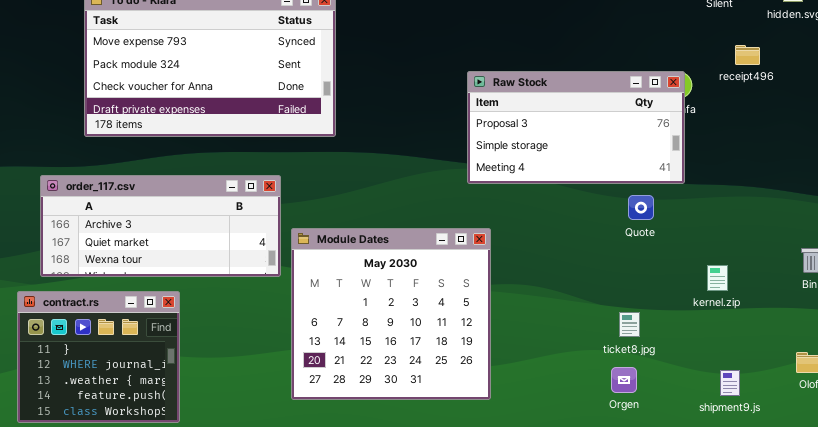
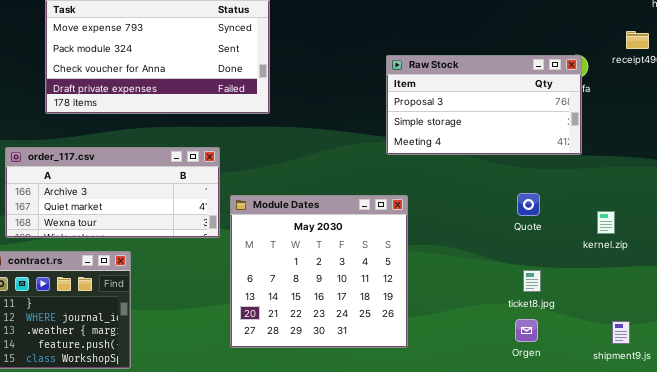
Quote: [628,195,654,220] -> [517,193,540,216], moved
kernel.zip: [707,265,728,291] -> [597,211,615,234], moved

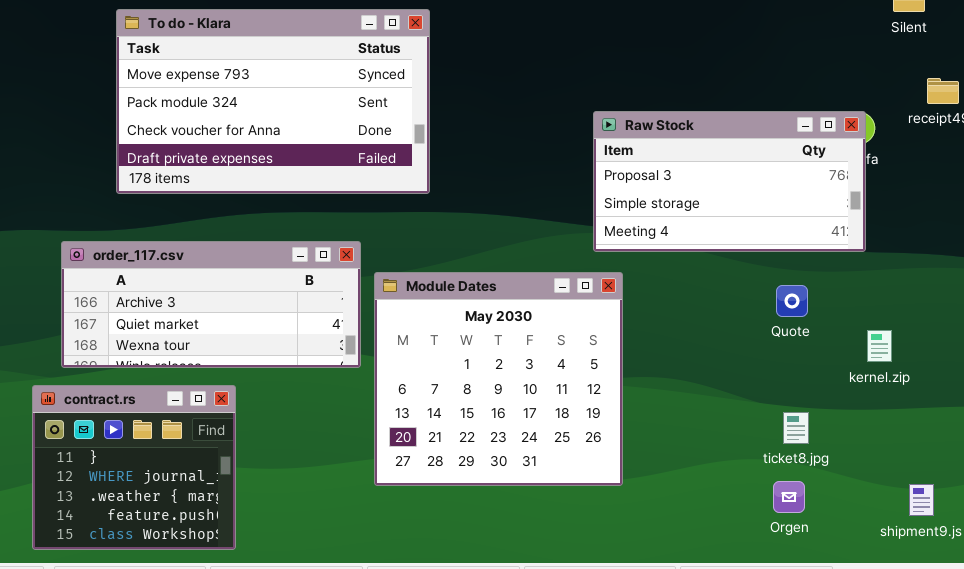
Quote: [517,193,540,216] -> [776,285,808,317], moved
Module Dates: [230,195,408,348] -> [374,272,623,486], moved
kernel.zip: [597,211,615,234] -> [867,330,892,362], moved

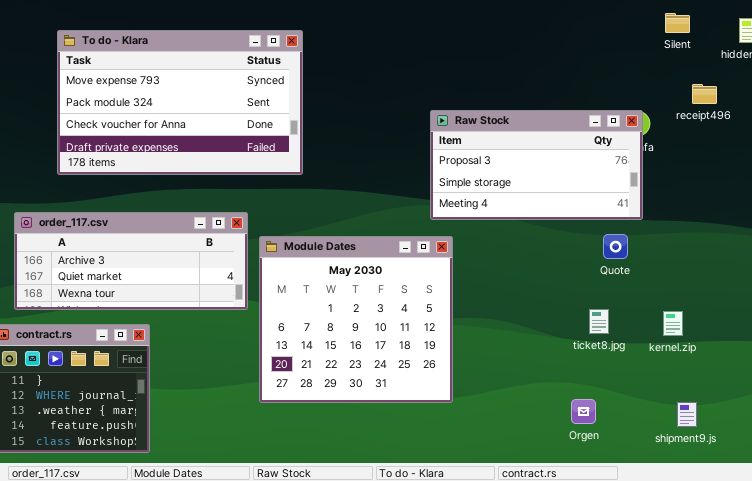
Quote: [776,285,808,317] -> [603,234,628,259], moved
kernel.zip: [867,330,892,362] -> [663,311,683,336], moved
ticket8.jpg: [783,412,809,444] -> [589,309,609,334], moved

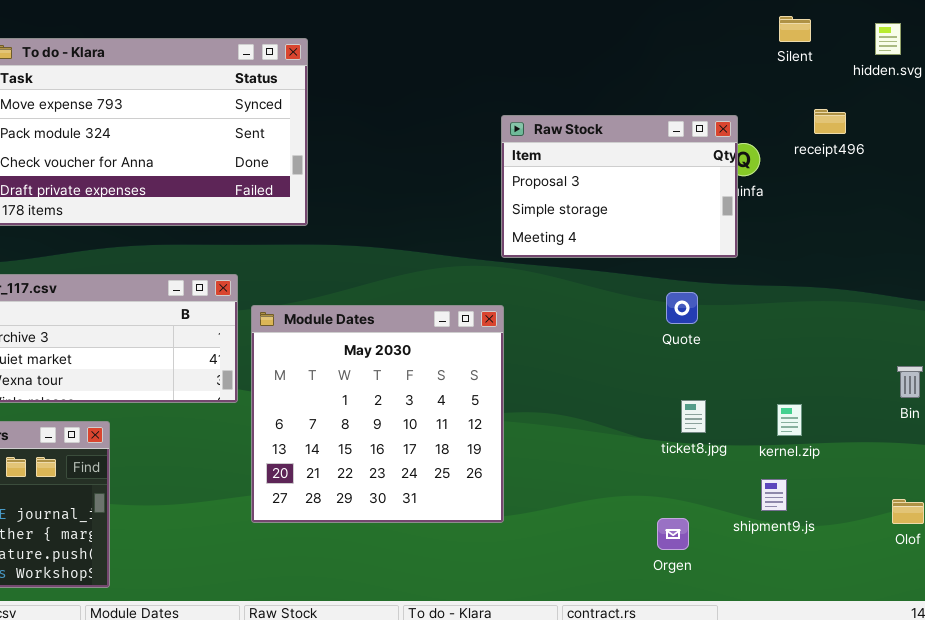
Raw Stock: [430,110,643,220] -> [501,115,738,258], moved, resized
Quote: [603,234,628,259] -> [666,292,698,324], moved
shipment9.js: [677,402,697,427] -> [761,479,787,511], moved

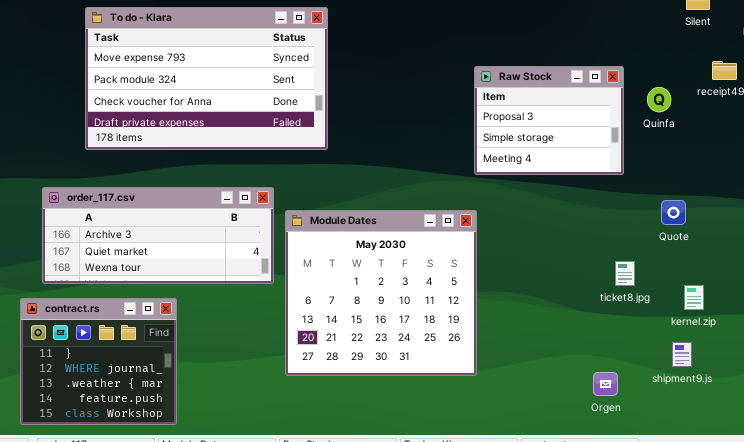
Raw Stock: [501,115,738,258] -> [474,66,624,175], resized
Quote: [666,292,698,324] -> [661,200,686,225], moved
ticket8.jpg: [681,400,706,433] -> [615,261,635,286], moved

